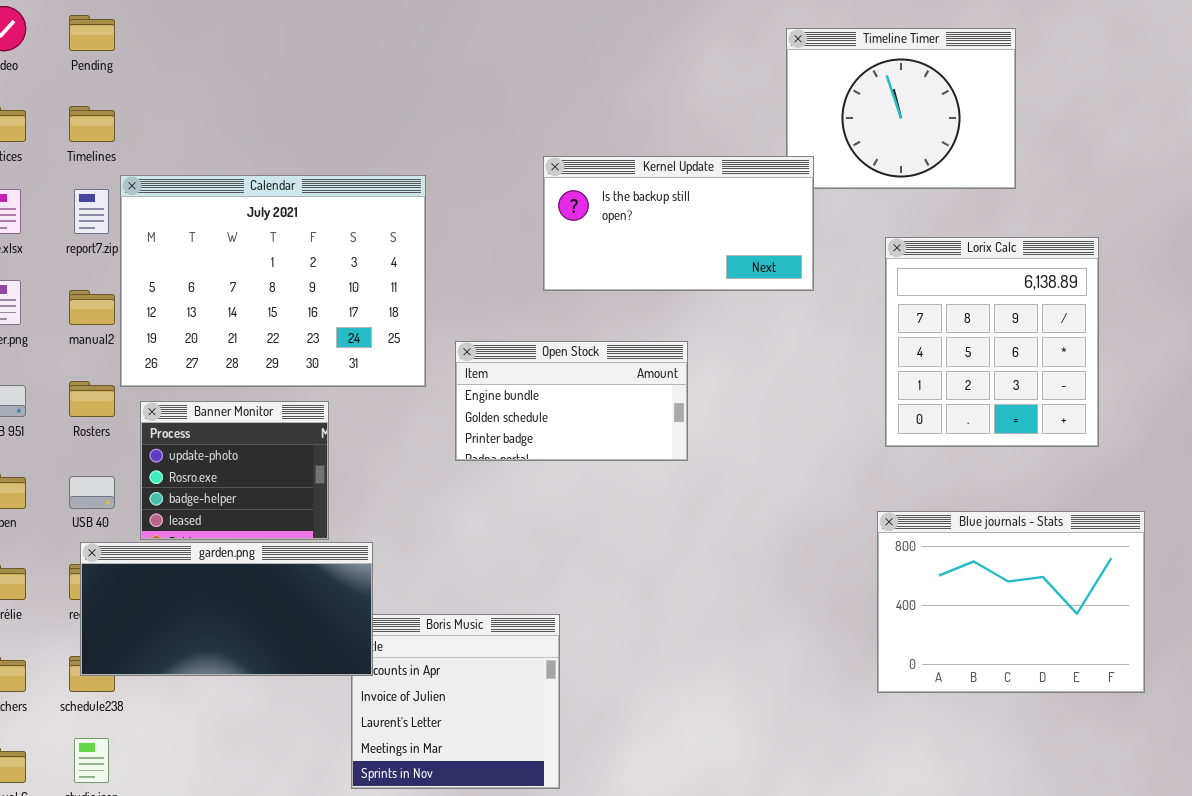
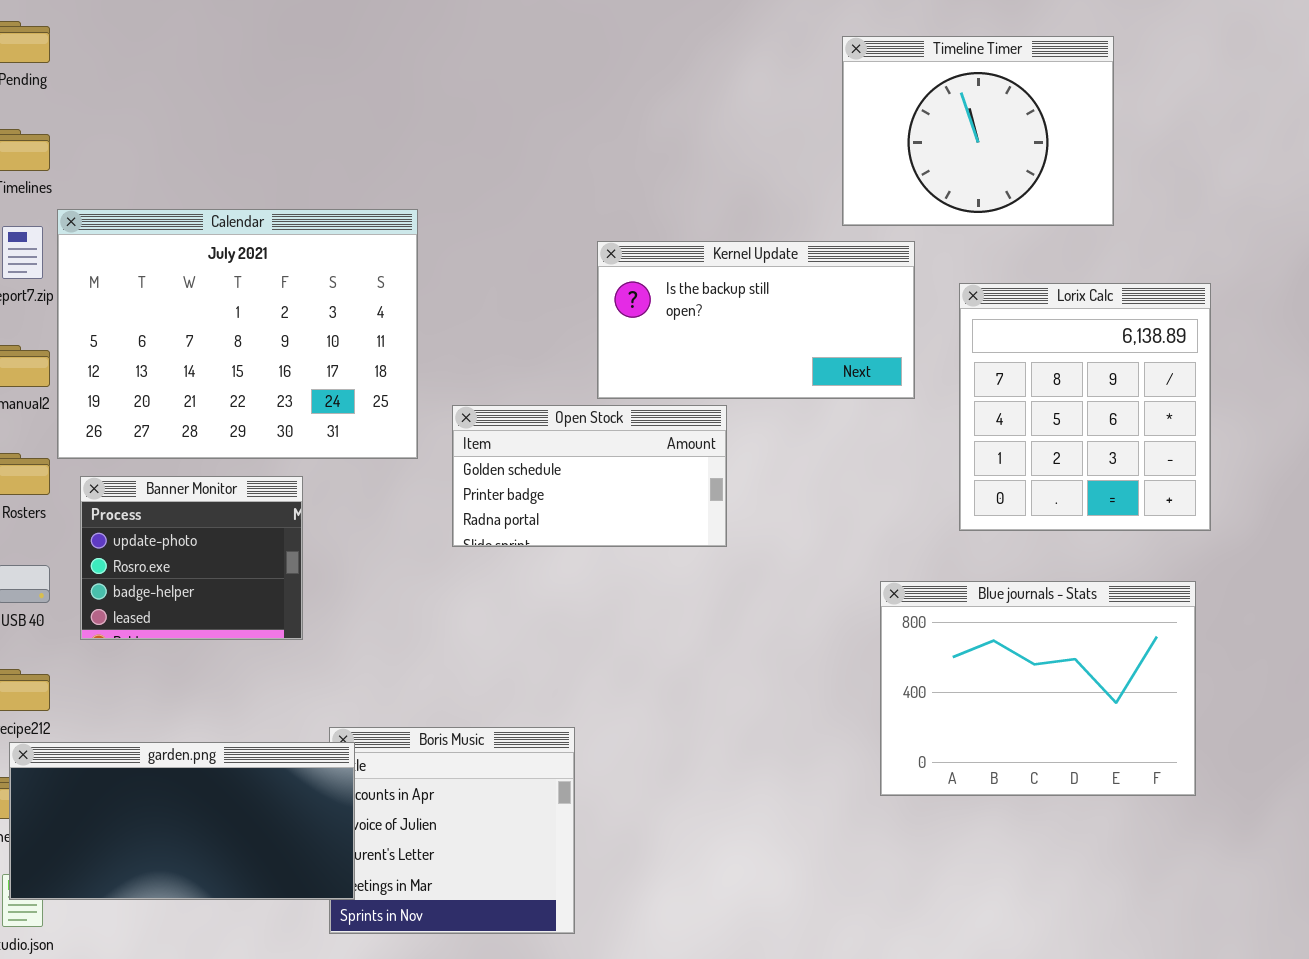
Kernel Update: [543,156,814,291] -> [597,241,915,399], moved
Open Stock: [455,341,688,461] -> [452,405,727,547], scrolled down 1 row
Blue journals - Stats: [877,511,1145,693] -> [880,581,1196,796], moved
garden.png: [80,542,373,676] -> [9,742,355,900], moved

